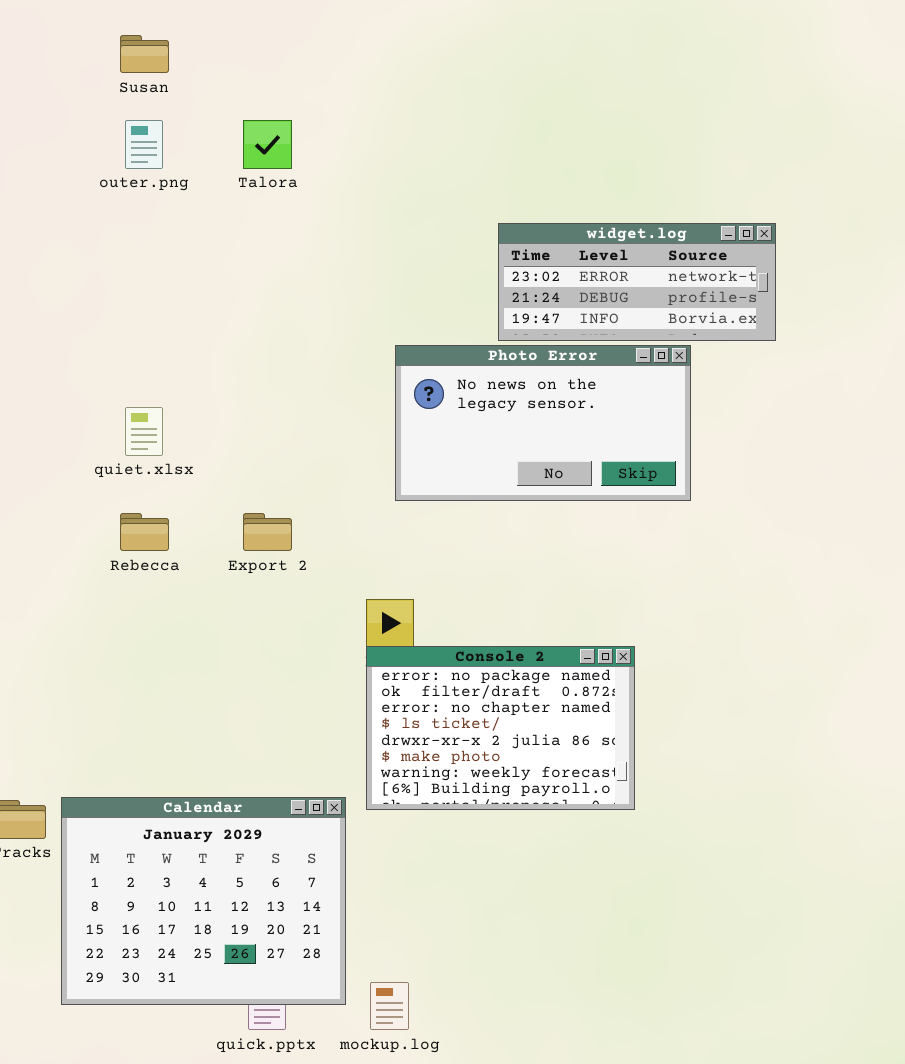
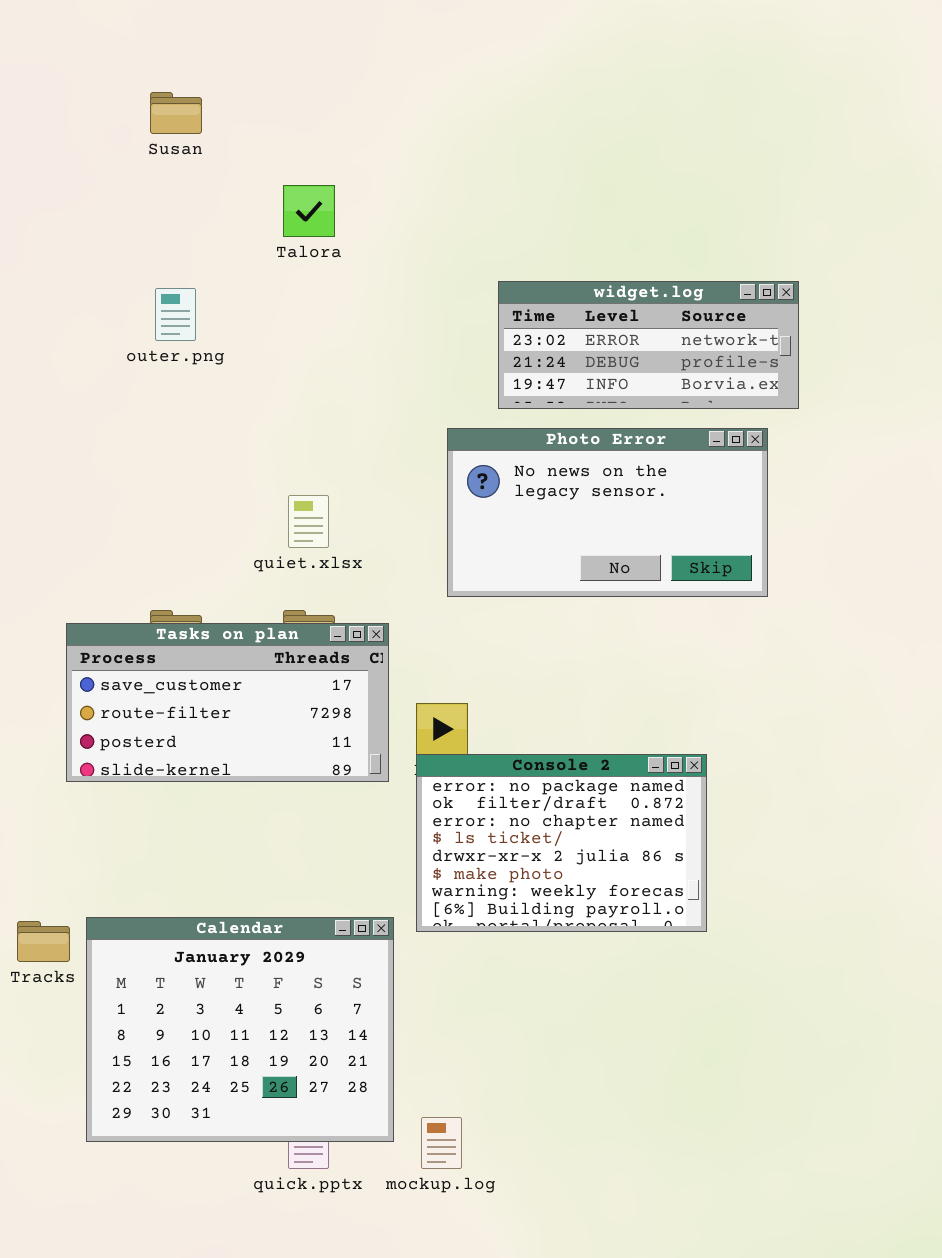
outer.png: [125,120,163,169] -> [155,288,196,341], moved
widget.log: [498,223,776,341] -> [498,281,799,409], moved
quiet.xlsx: [125,407,163,456] -> [288,495,329,548], moved
Tasks on plan: none -> [66,623,389,782], opened

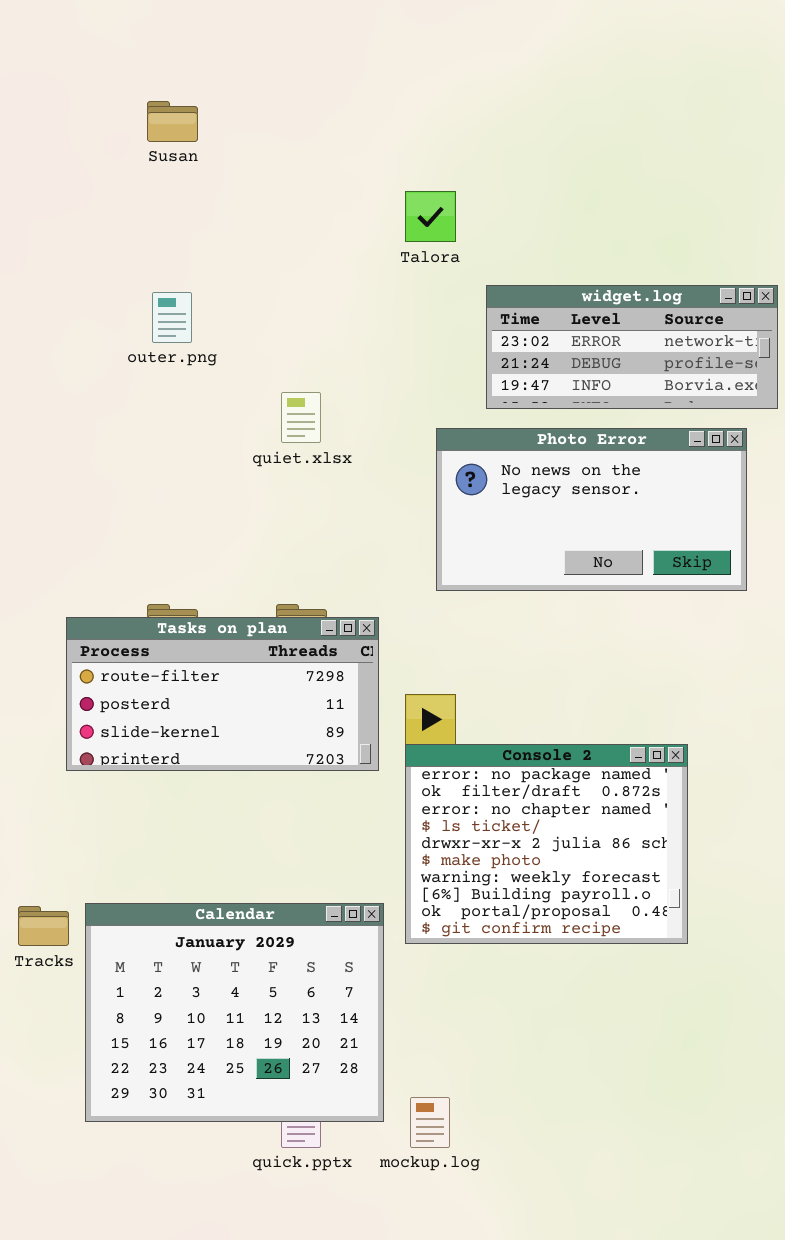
Talora: [283,185,335,237] -> [405,191,456,242], moved
quiet.xlsx: [288,495,329,548] -> [281,392,321,443], moved
Tasks on plan: [66,623,389,782] -> [66,617,379,771], scrolled down 1 row
Console 2: [416,754,707,932] -> [405,744,688,944], resized

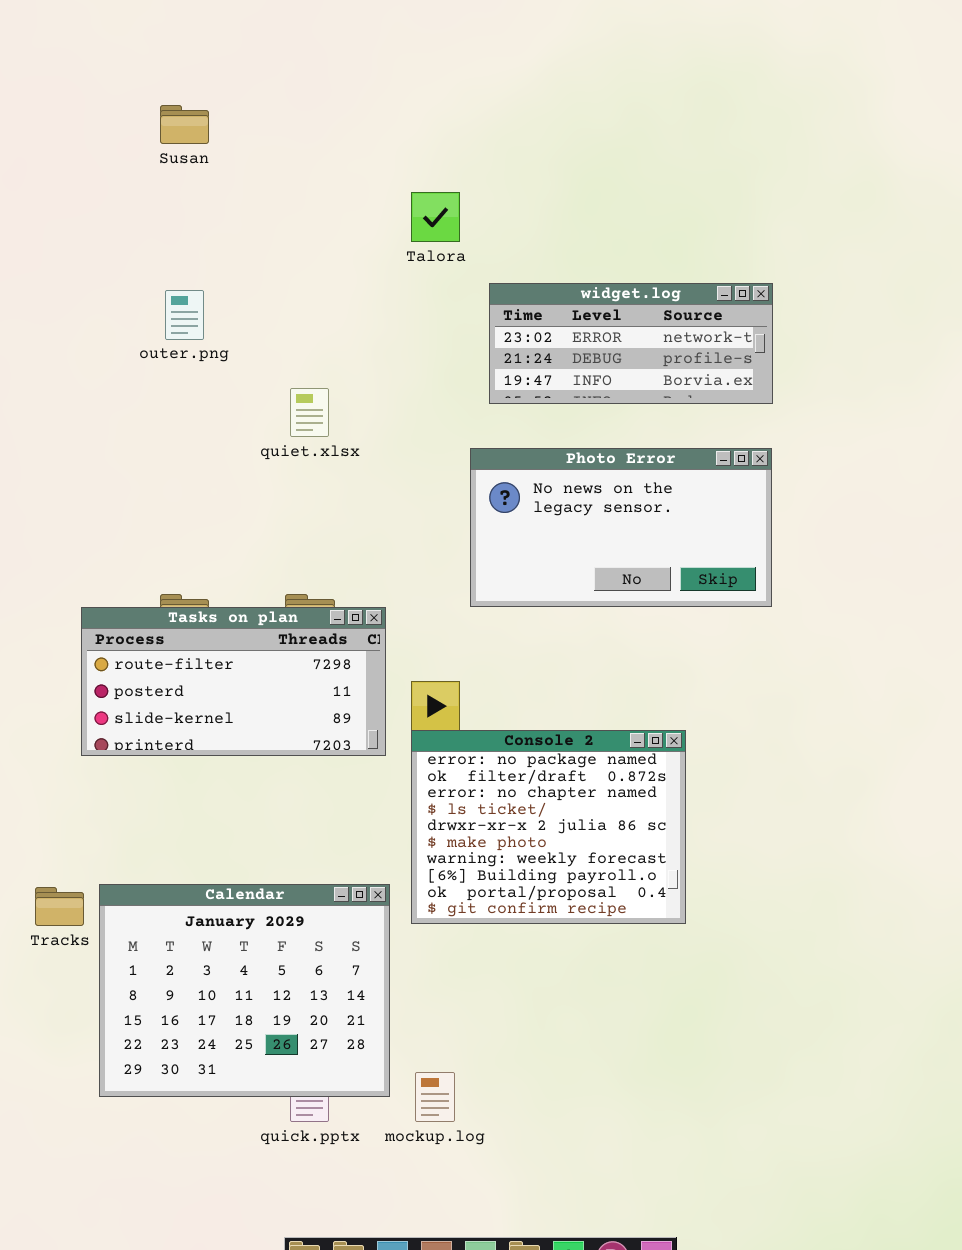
Photo Error: [436,428,747,591] -> [470,448,772,607], moved

